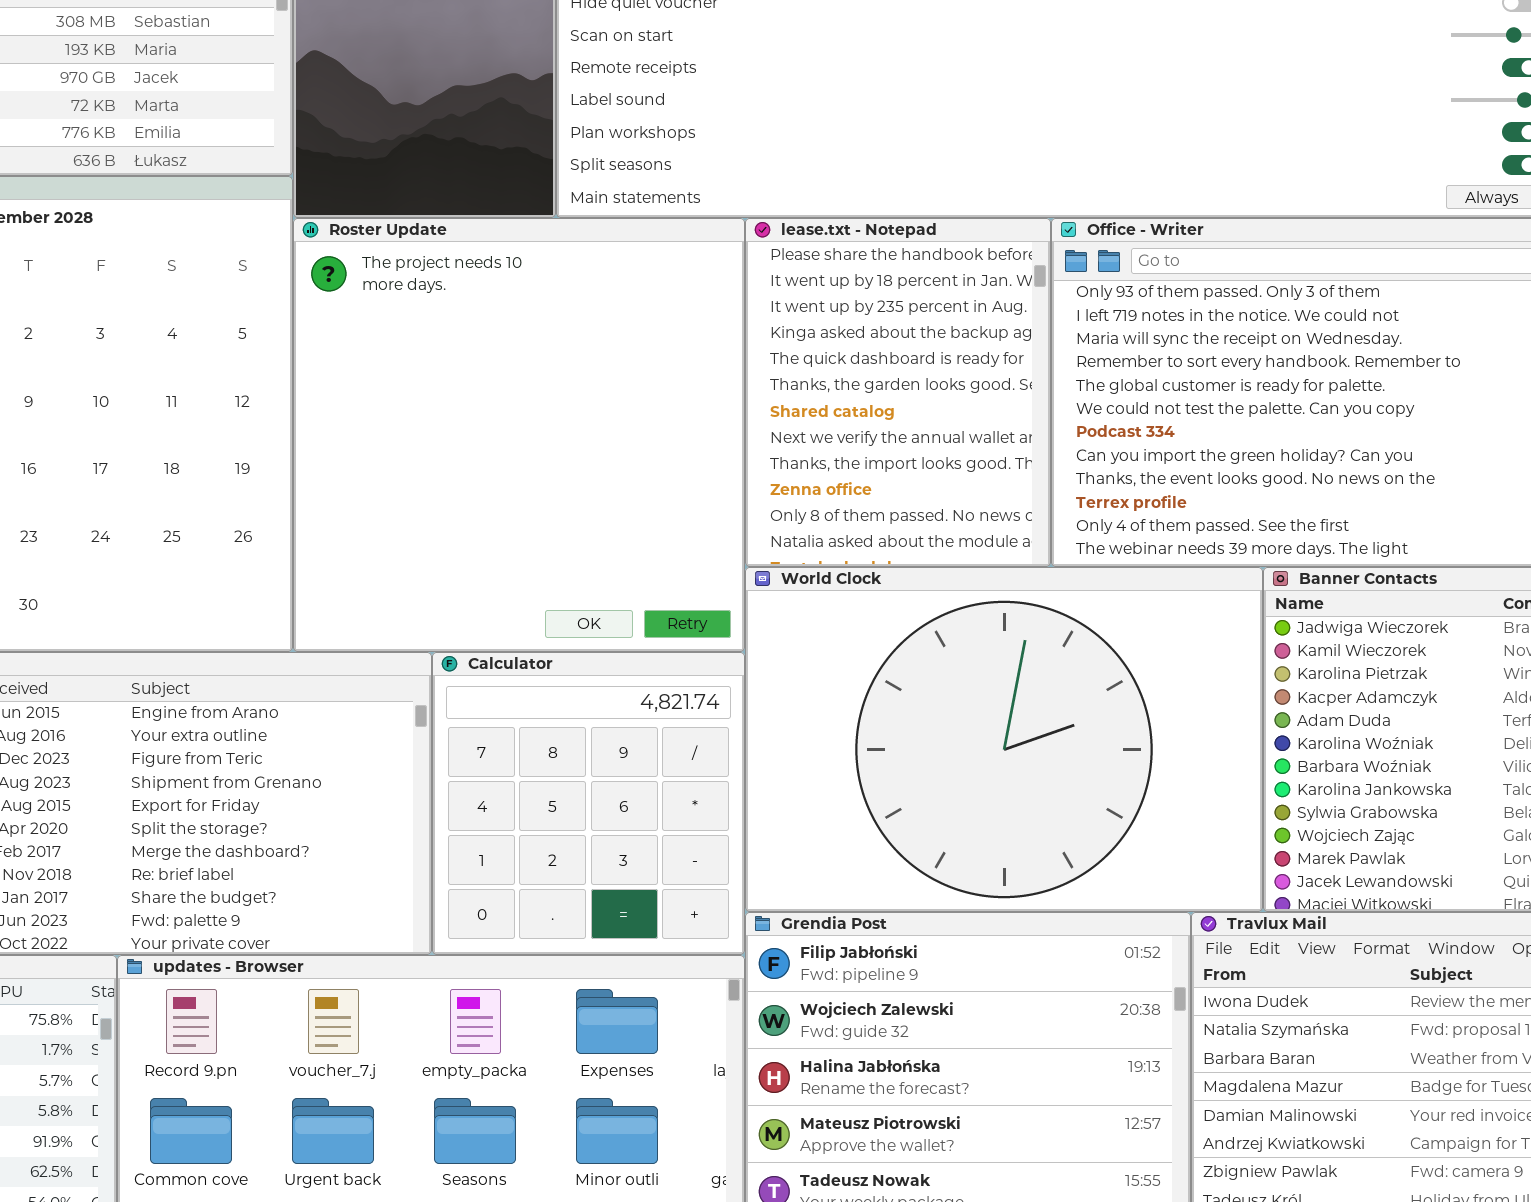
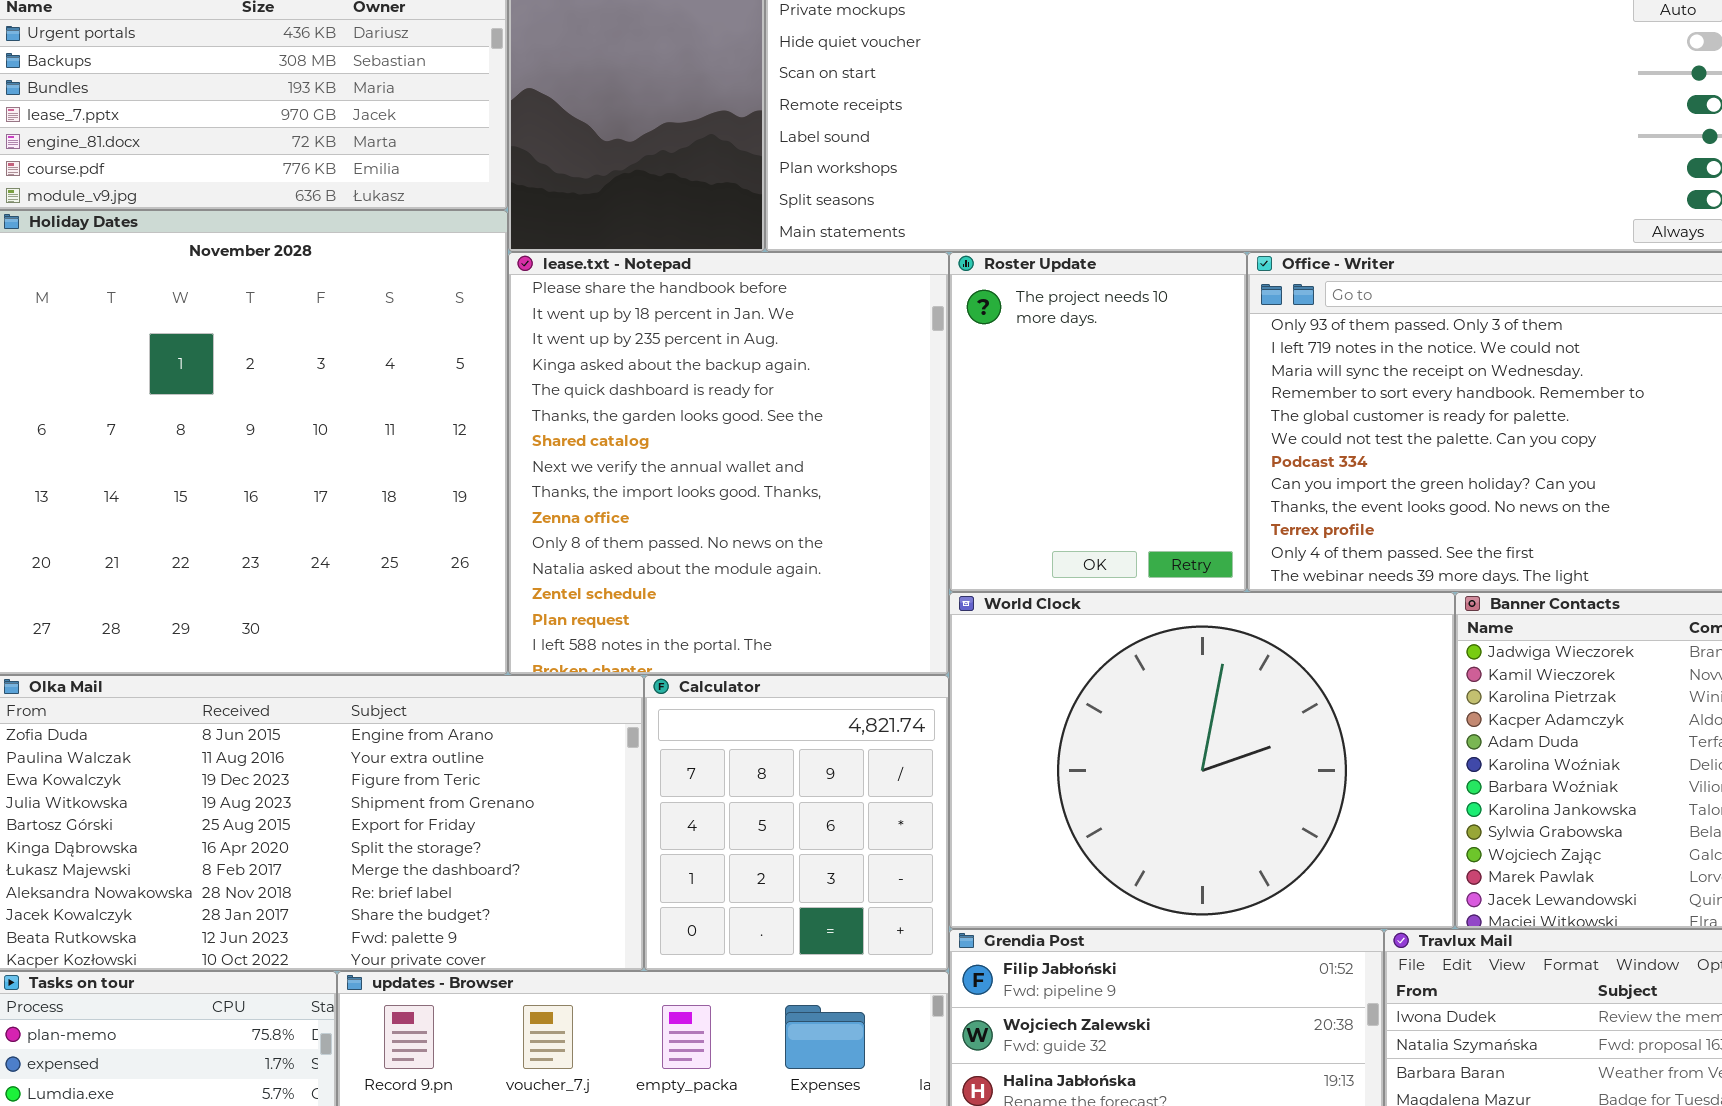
Roster Update: [293,218,745,652] -> [949,252,1247,592], moved, resized
lease.txt - Notepad: [745,218,1051,567] -> [508,252,949,675], moved, resized

